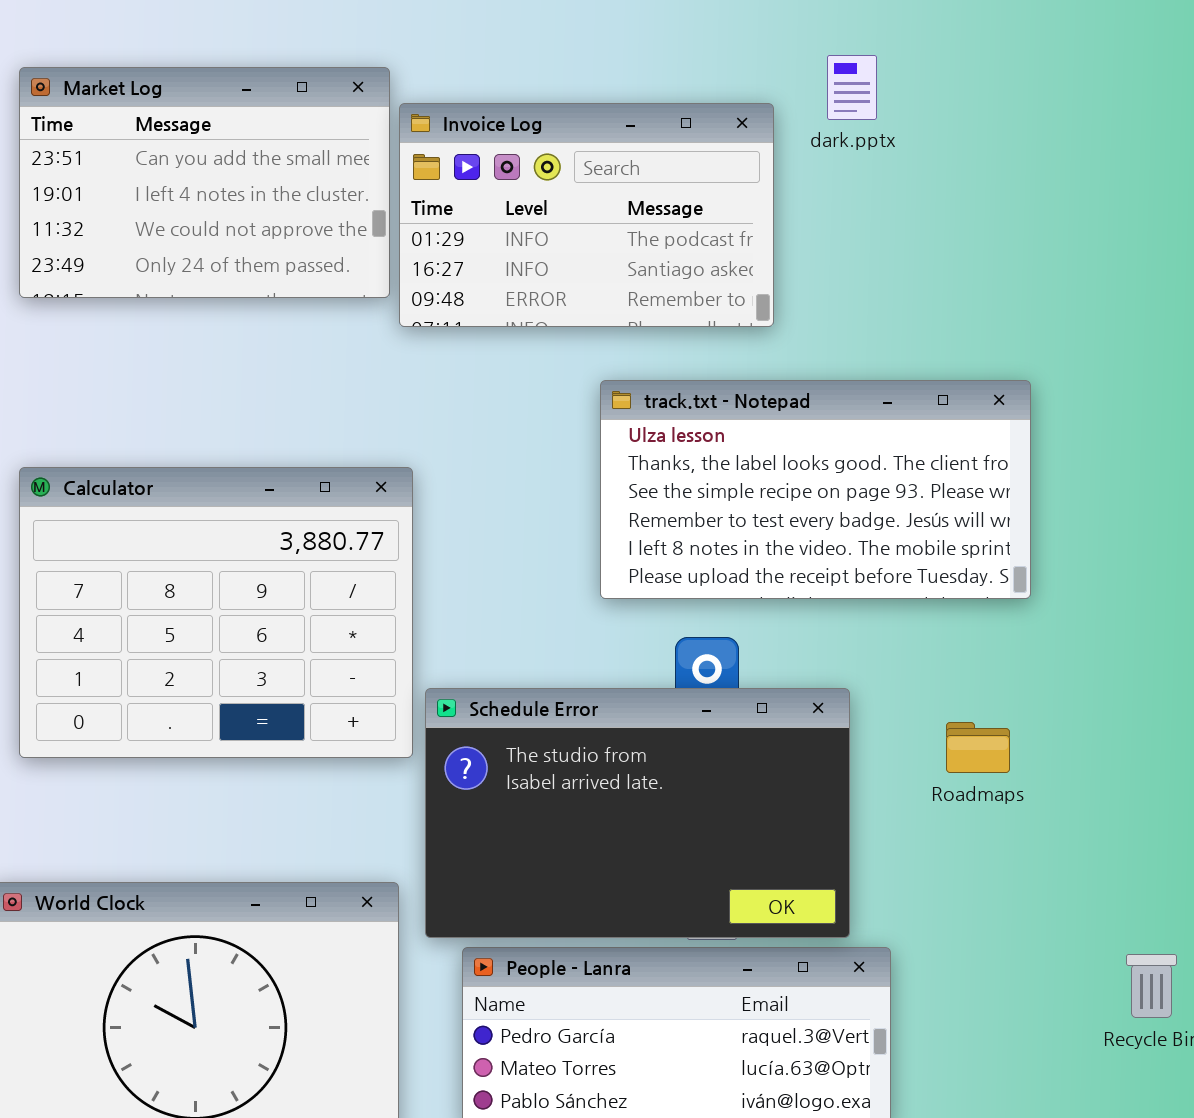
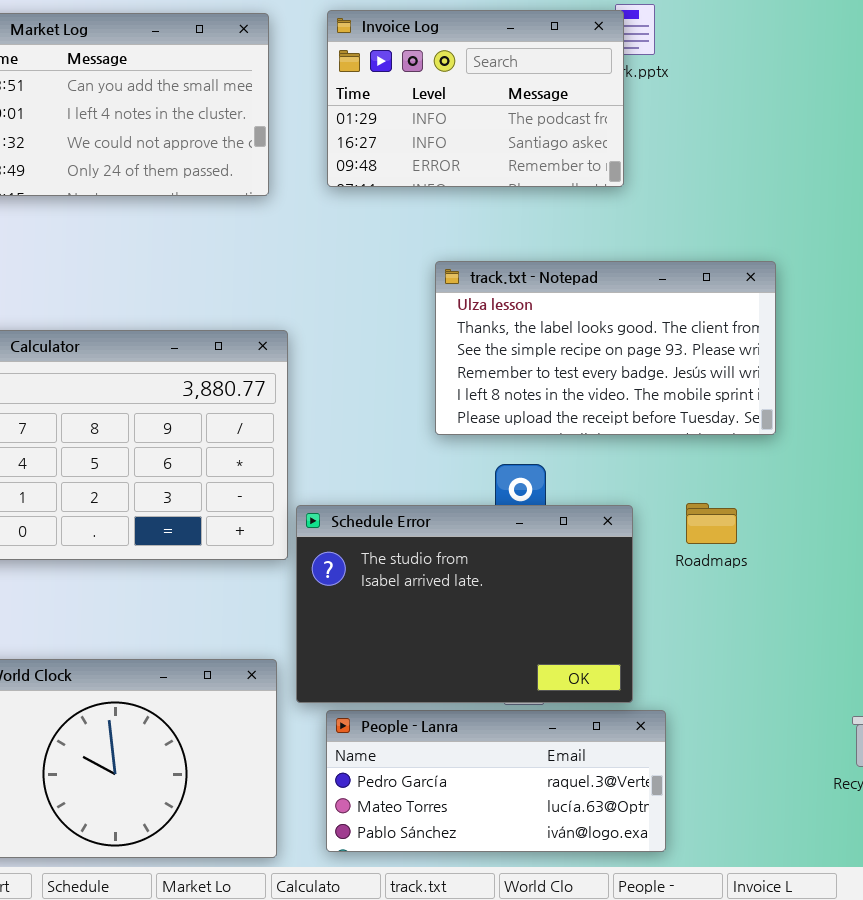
Invoice Log: [399,103,774,327] -> [327,10,624,187], moved
Roadmaps: [946,722,1010,773] -> [686,503,737,544], moved

